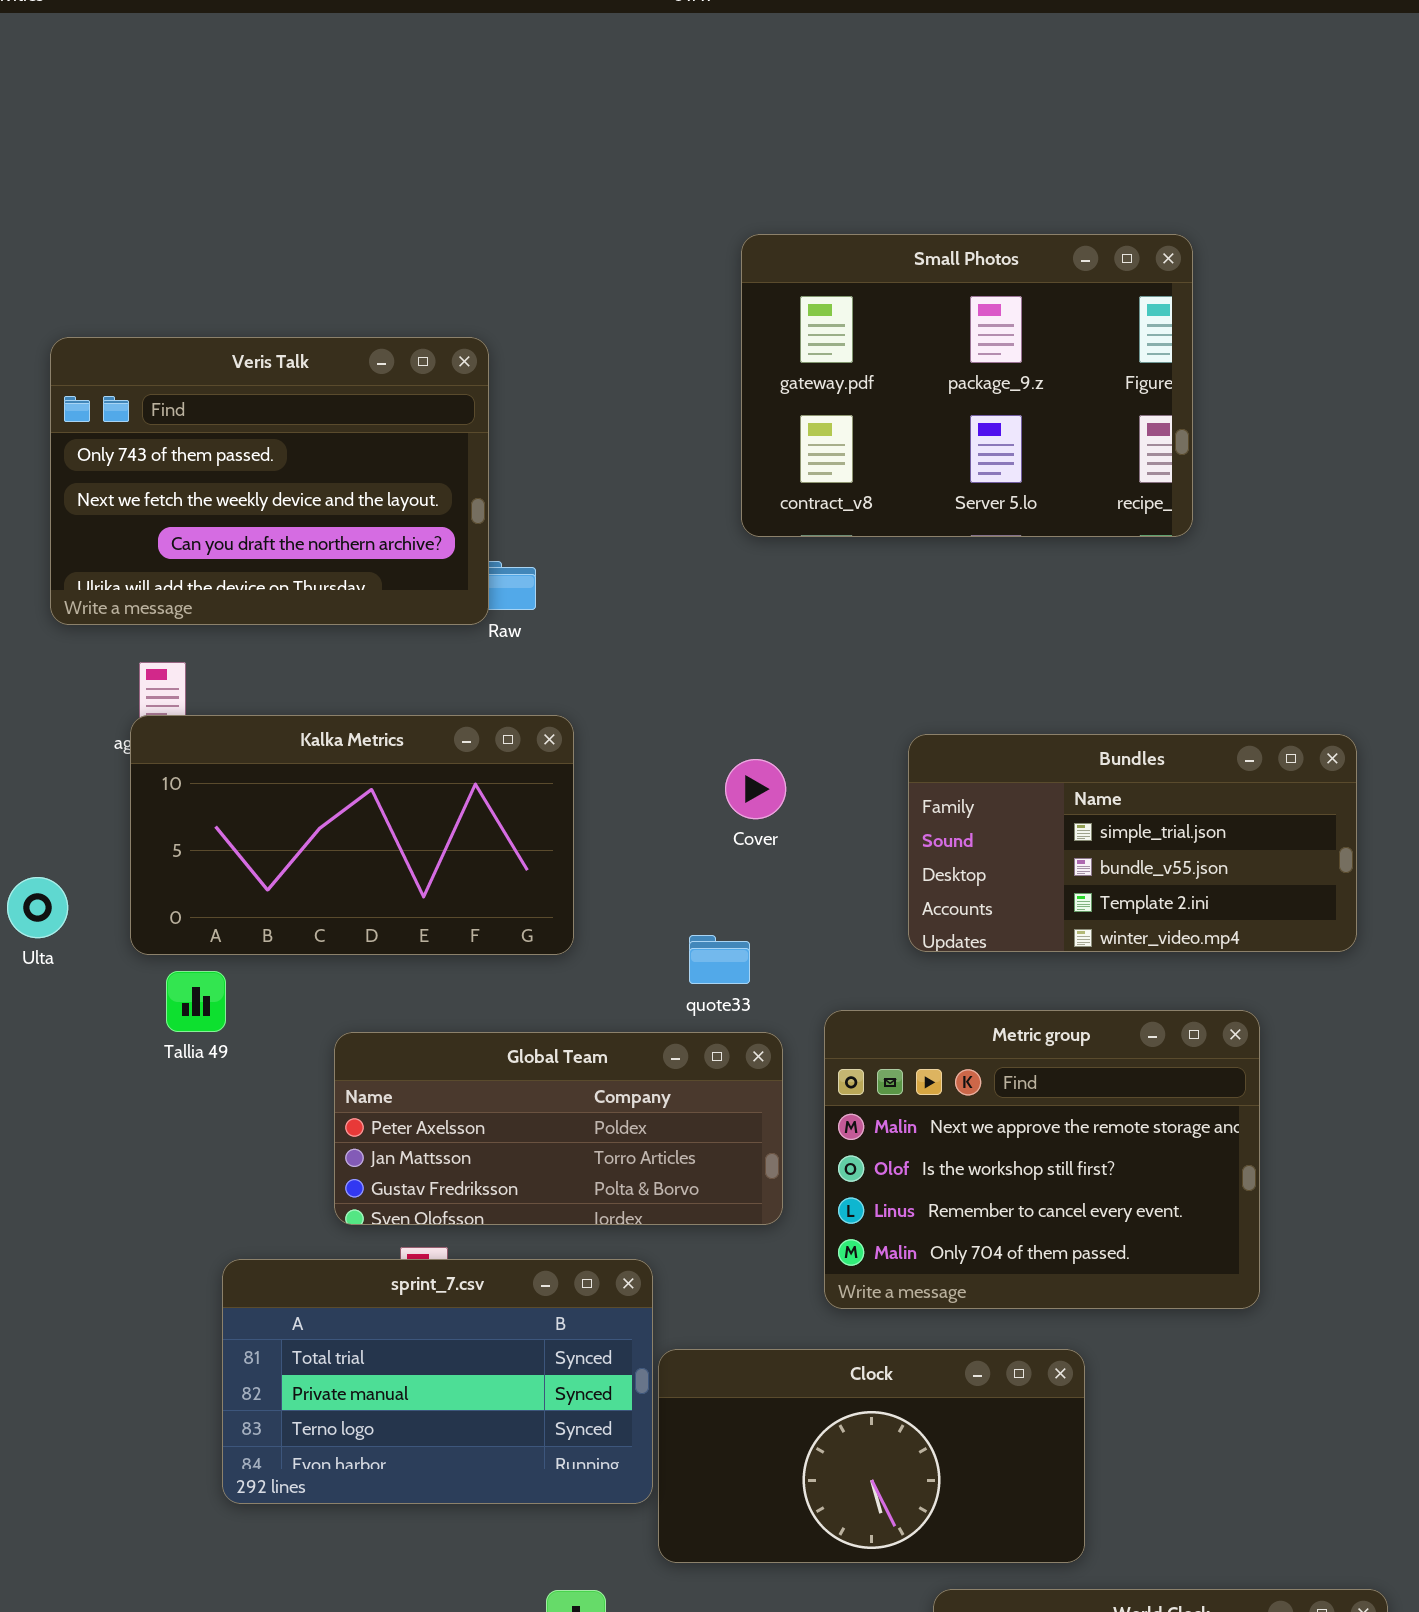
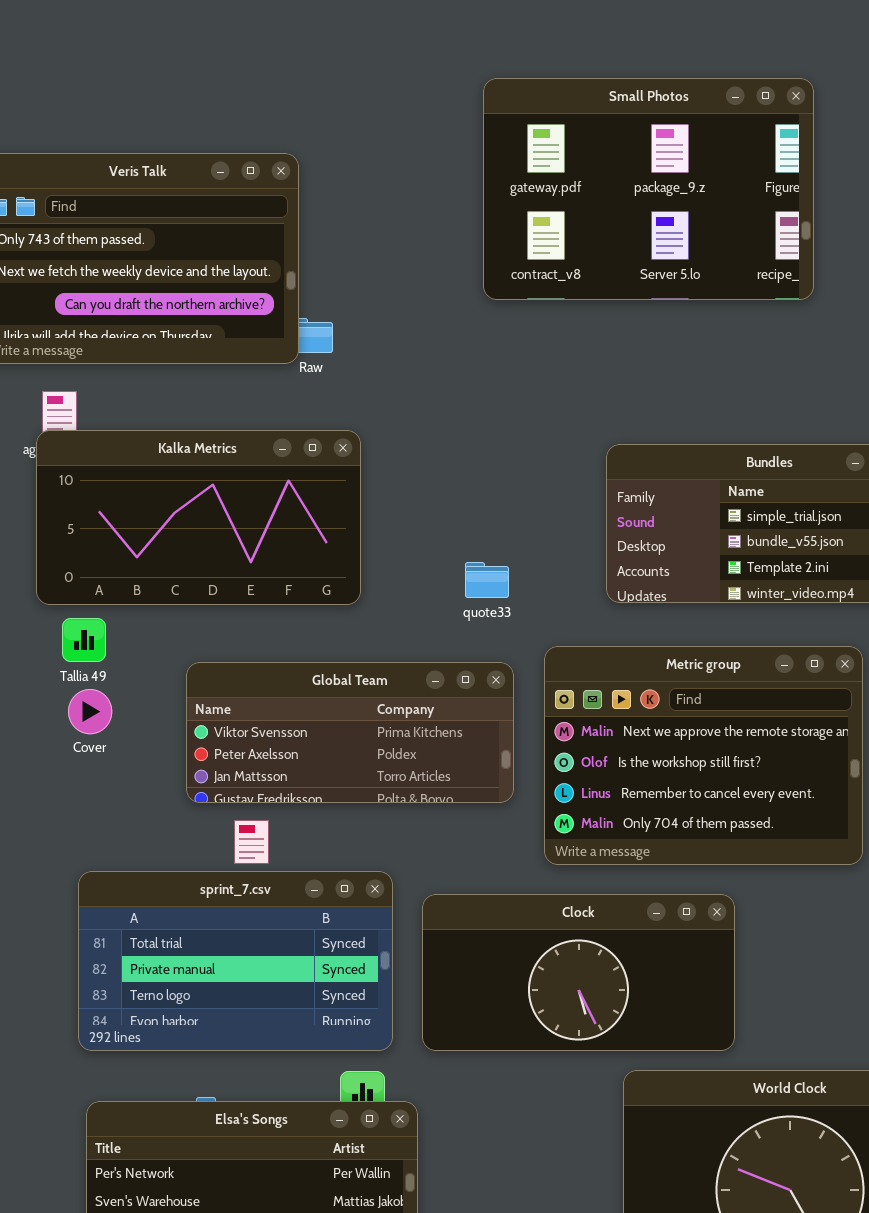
Cover: [725,759,786,819] -> [68,689,112,734], moved
quote33: [689,935,750,984] -> [465,562,509,598], moved
Global Team: [334,1032,783,1225] -> [186,662,514,803], scrolled up 1 row
sprint_7.csv: [222,1259,653,1504] -> [78,871,393,1051], moved

